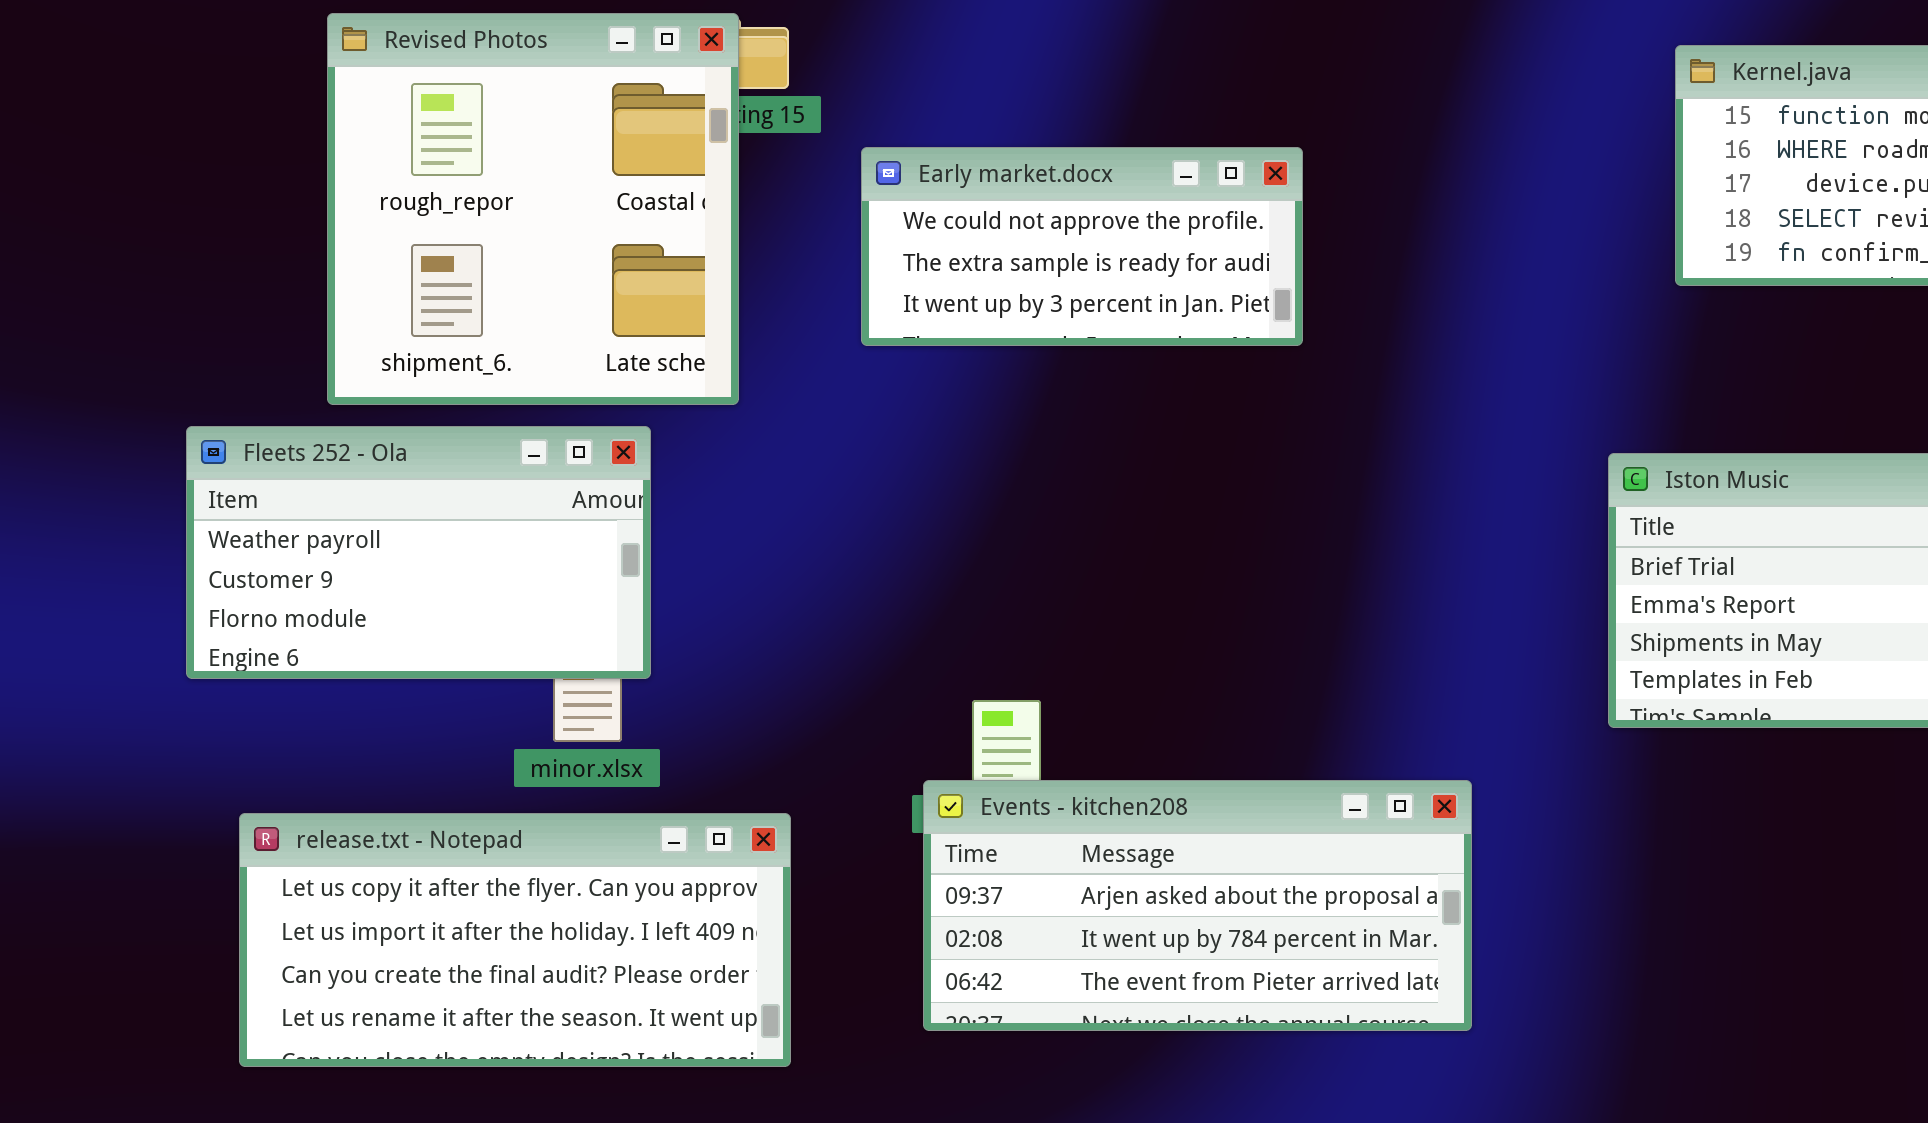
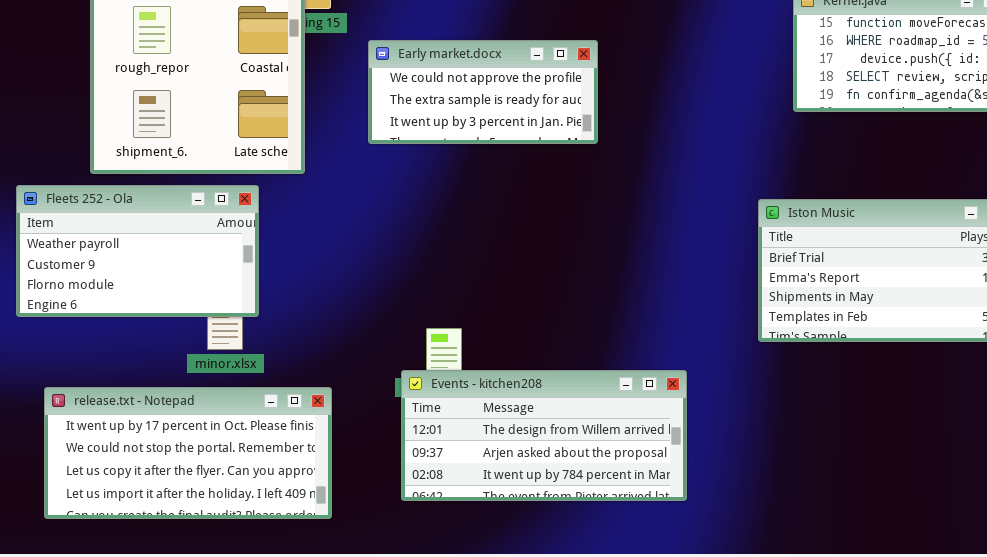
Events - kitchen208: [923,780,1472,1031] -> [401,370,687,501], scrolled up 1 row
release.txt - Notepad: [239,813,791,1067] -> [44,387,332,519], scrolled up 2 rows

